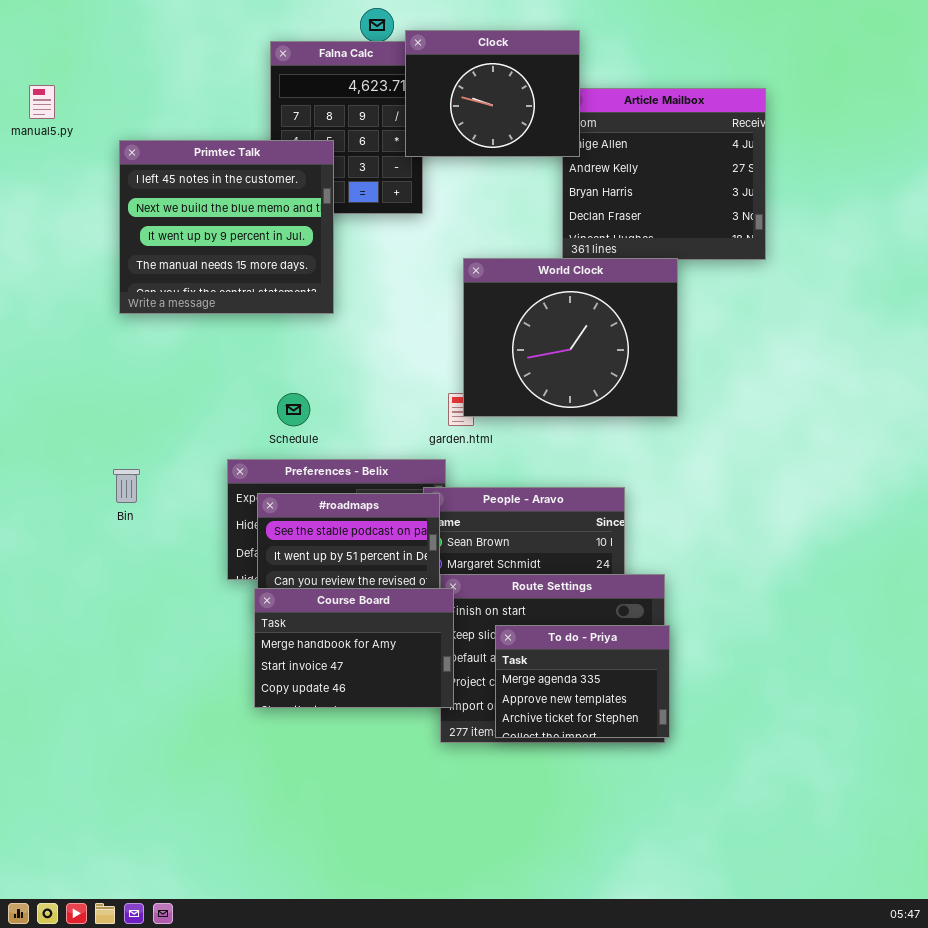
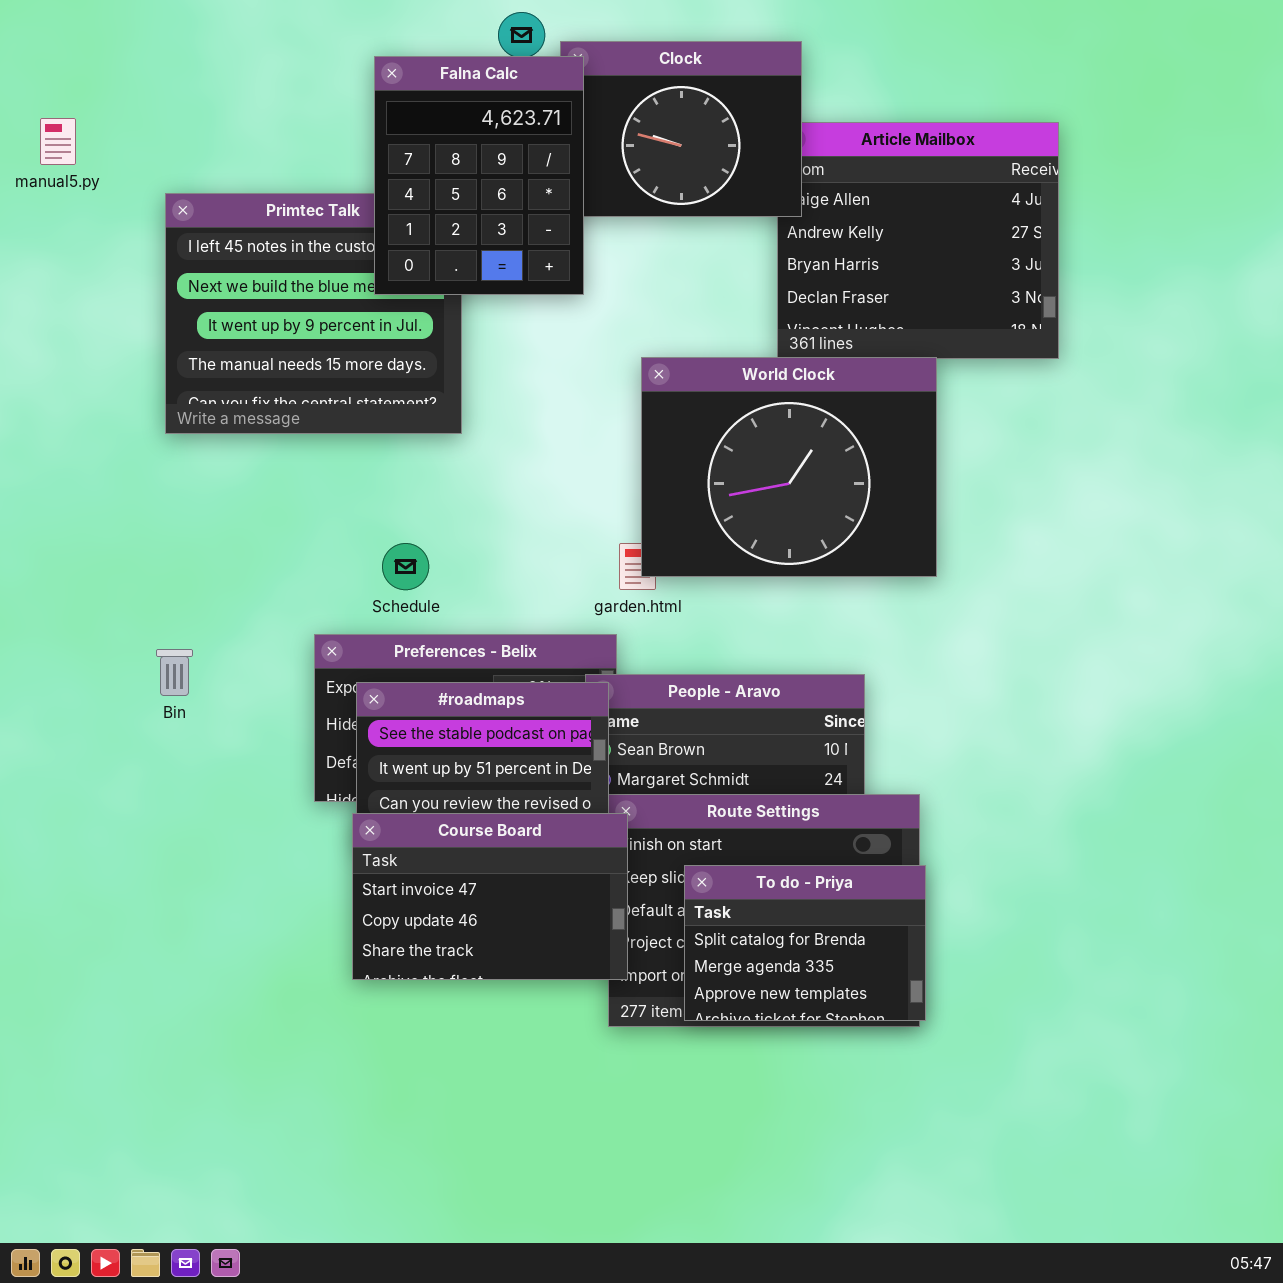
Falna Calc: [270,41,423,214] -> [374,56,584,295], raised
Course Board: [254,588,454,708] -> [352,813,628,980], scrolled down 1 row
To do - Priya: [495,625,670,738] -> [684,865,926,1021], scrolled up 1 row

